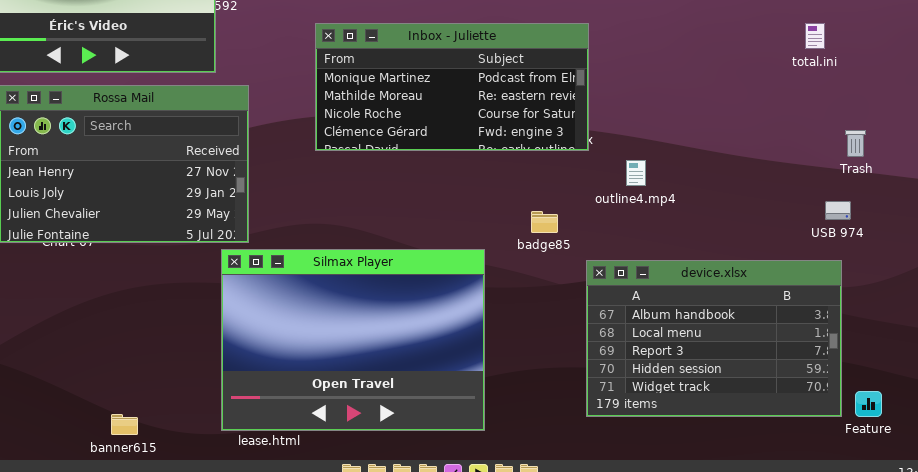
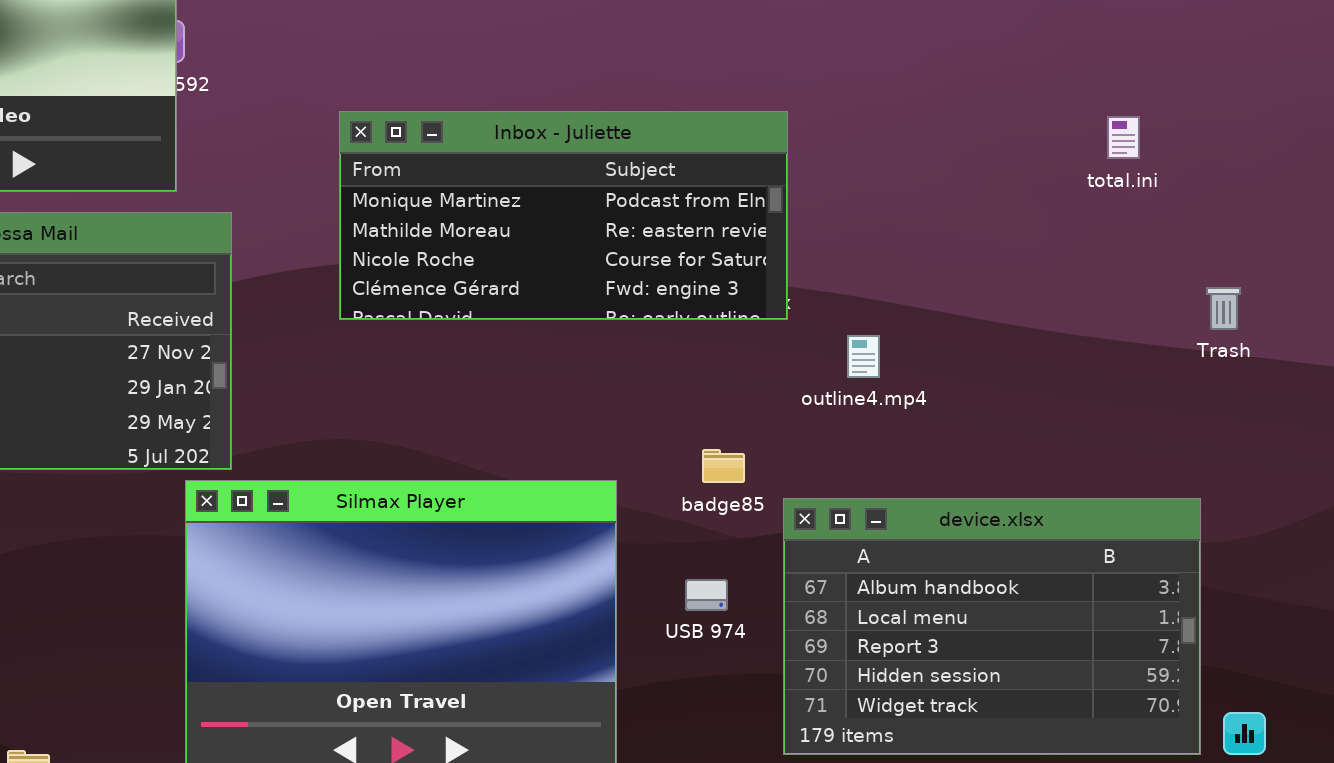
total.ini: [805,23,825,49] -> [1107,116,1140,159], moved
USB 974: [825,201,851,220] -> [685,579,728,611], moved
badge85: [531,211,558,233] -> [702,449,745,483], moved

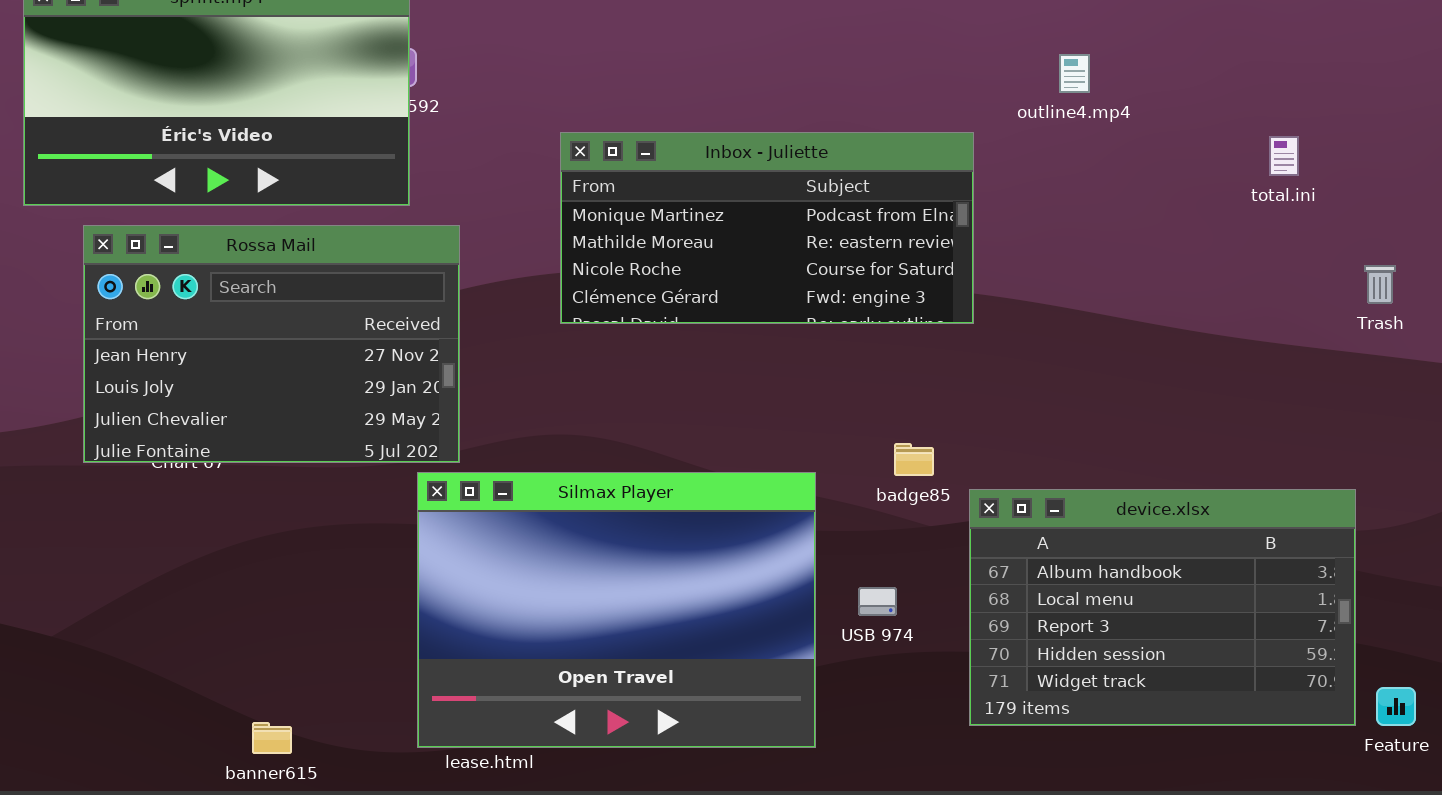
Trash: [1206,287,1241,330] -> [1364,265,1396,304], moved
outline4.mp4: [847,335,880,378] -> [1059,54,1090,93], moved
USB 974: [685,579,728,611] -> [858,587,897,616], moved

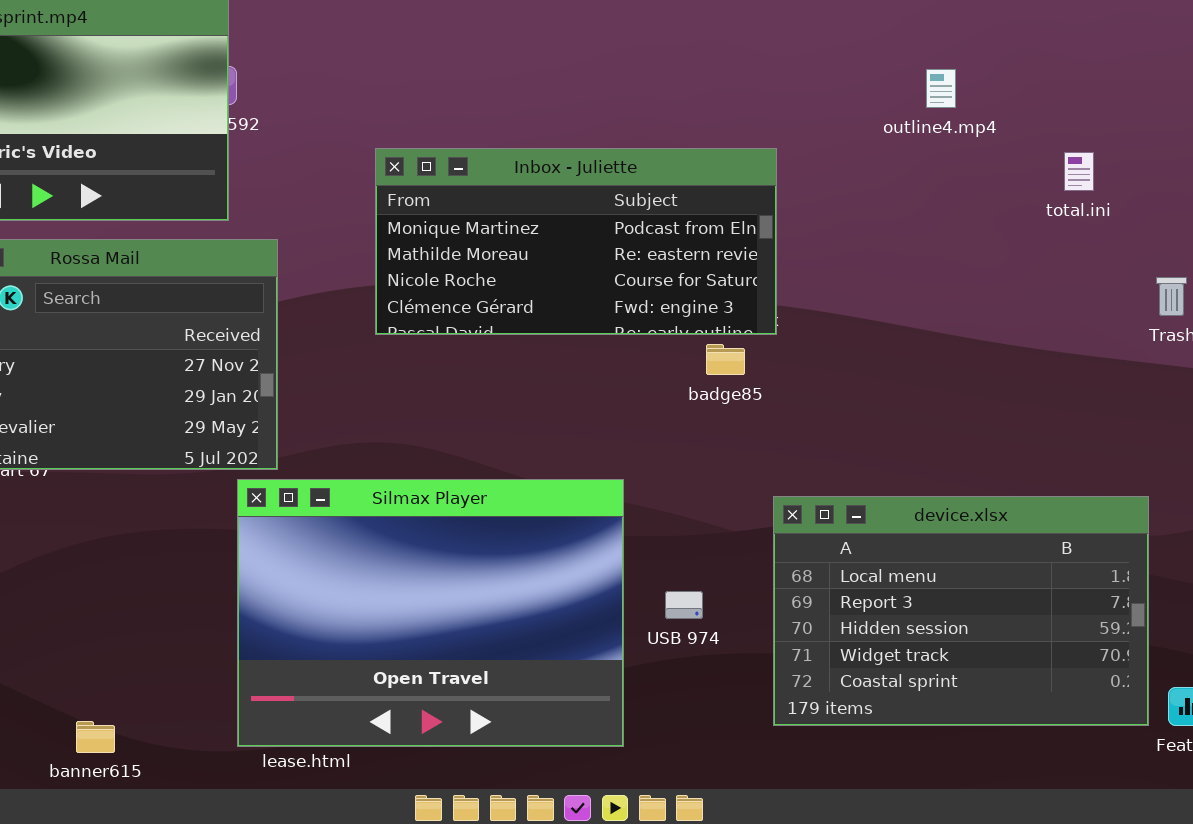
outline4.mp4: [1059,54,1090,93] -> [926,69,956,108], moved
badge85: [894,443,934,476] -> [706,344,745,375], moved
device.xlsx: [969,489,1356,726] -> [773,496,1149,726], scrolled down 1 row

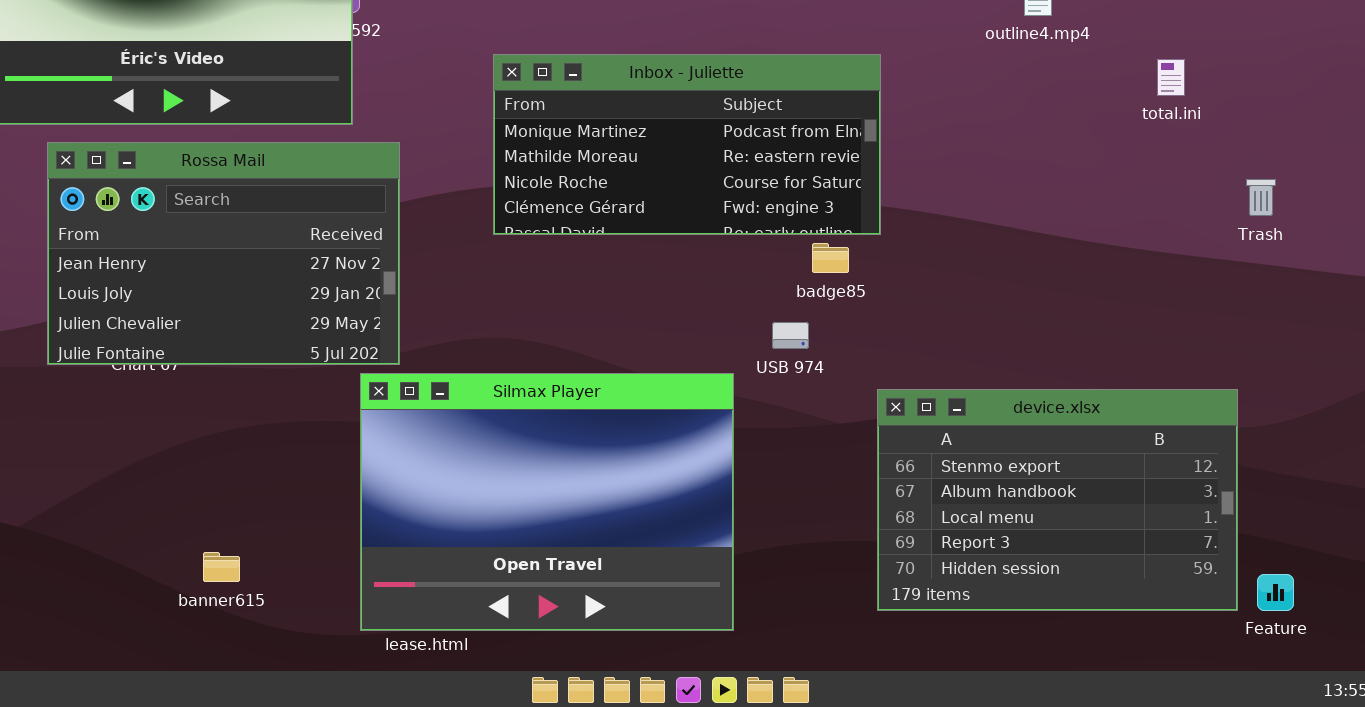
device.xlsx: [773,496,1149,726] -> [877,389,1238,611], scrolled up 2 rows
USB 974: [665,591,703,619] -> [772,322,809,349], moved
banner615: [76,721,115,753] -> [203,552,240,582], moved

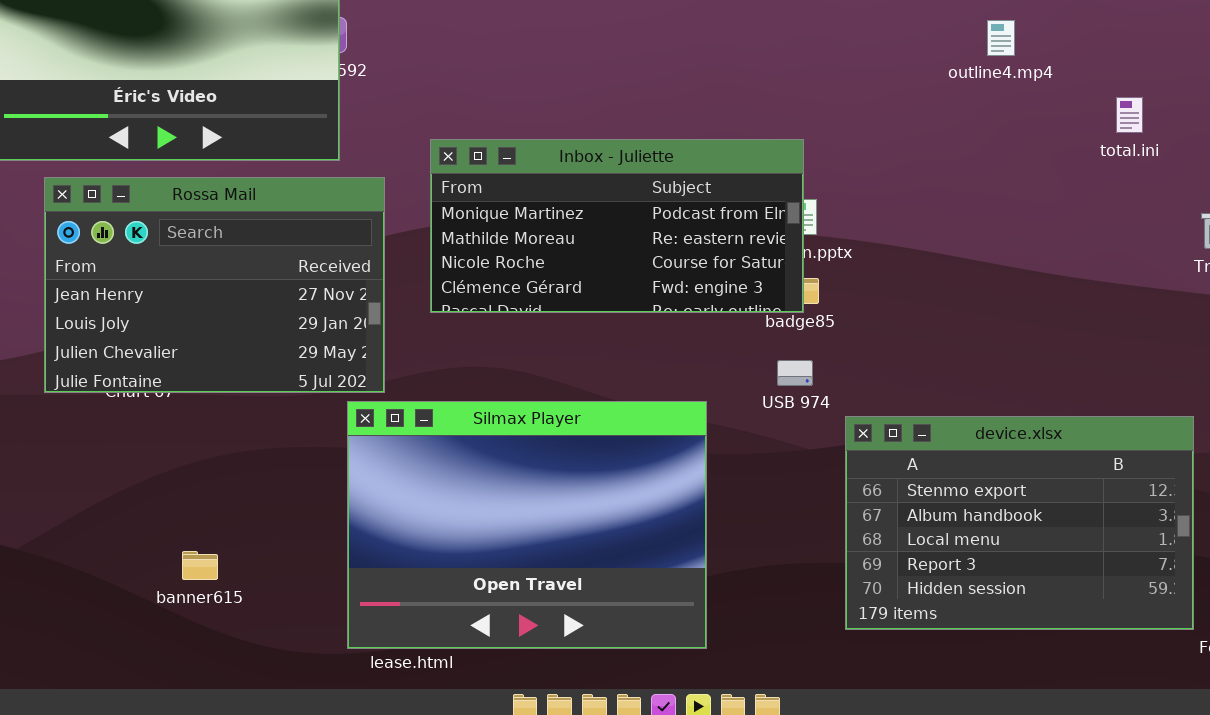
Inbox - Juliette: [493,54,881,235] -> [430,139,804,313], moved
USB 974: [772,322,809,349] -> [777,360,813,386], moved
banner615: [203,552,240,582] -> [182,551,218,580], moved

